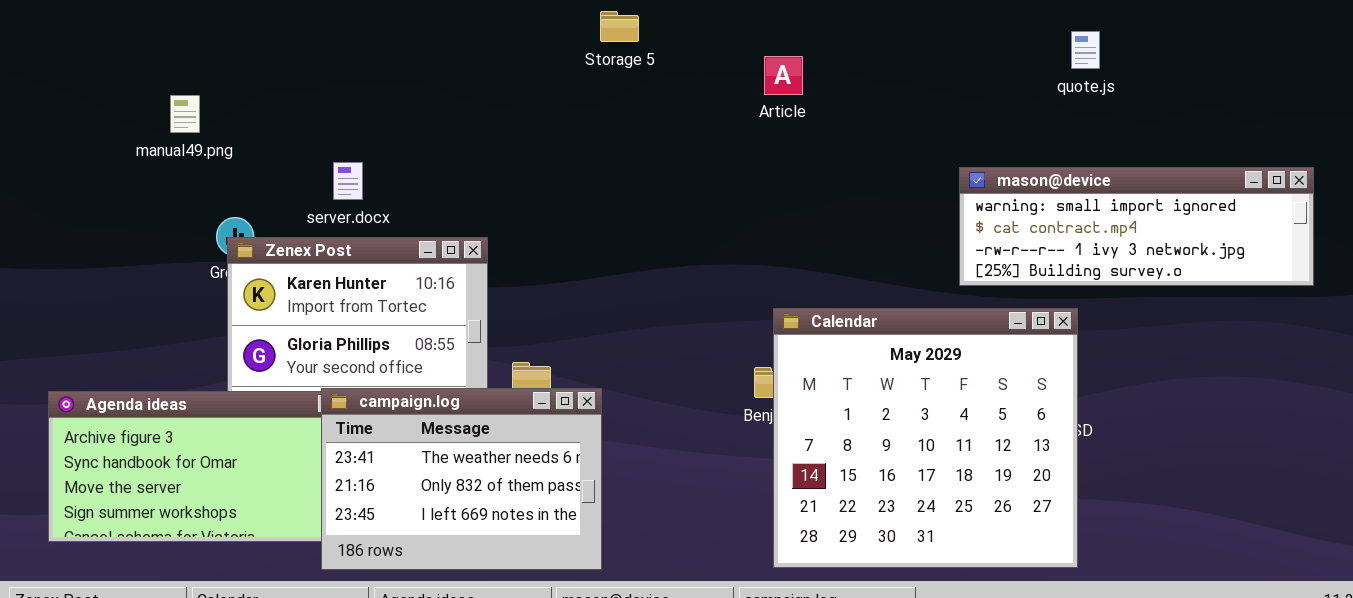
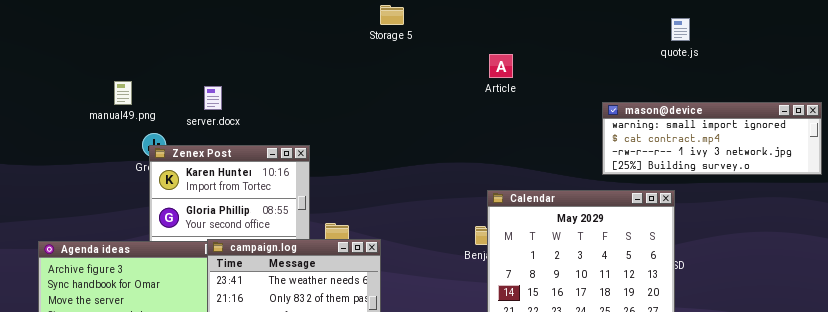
Article: [764,56,803,95] -> [489,54,513,78], moved
manual49.png: [170,95,200,133] -> [114,81,132,105], moved
server.docx: [333,162,363,200] -> [204,86,222,110], moved

